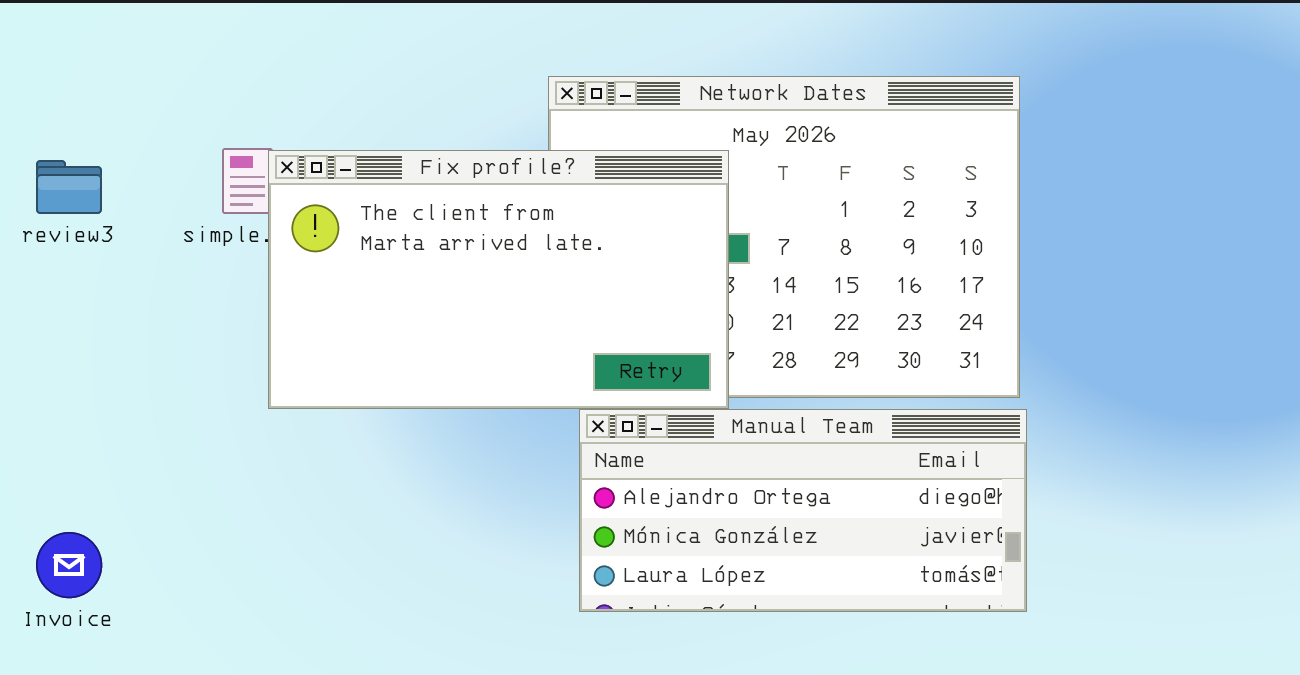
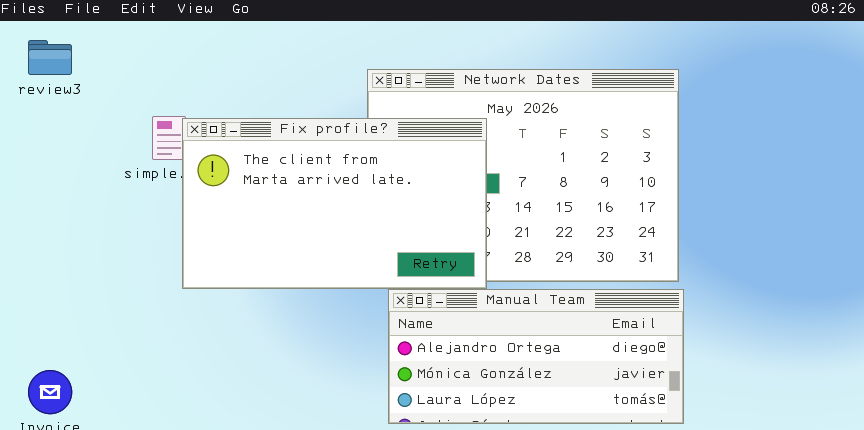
review3: [36,160,102,214] -> [28,40,72,75], moved

